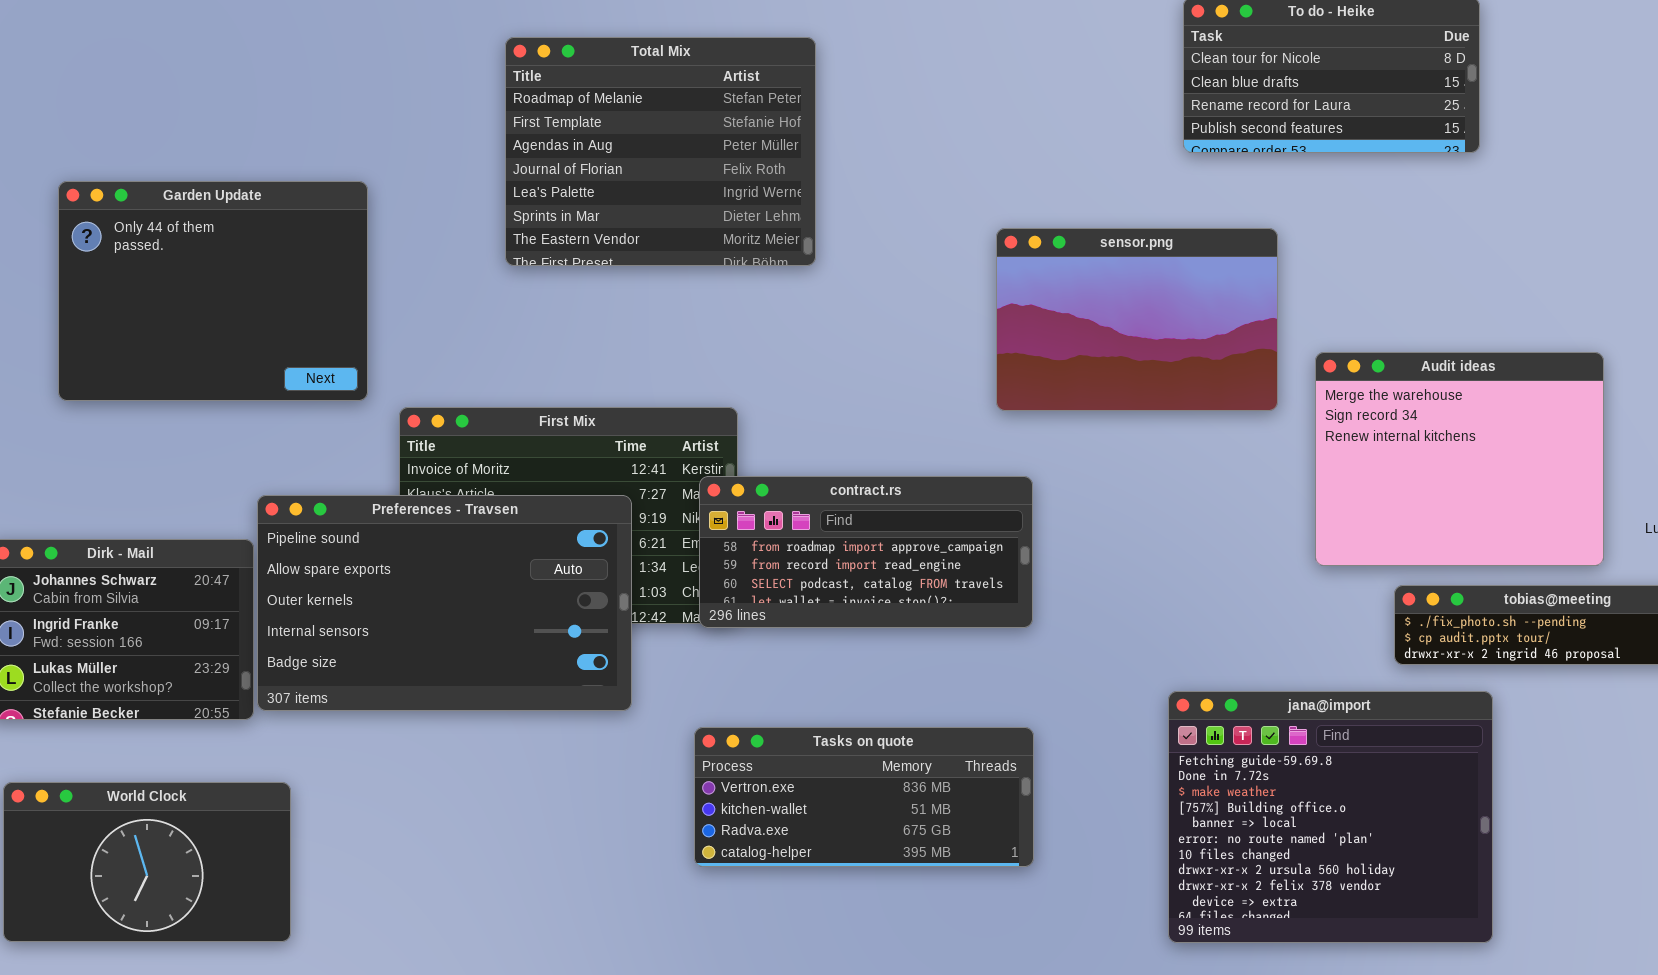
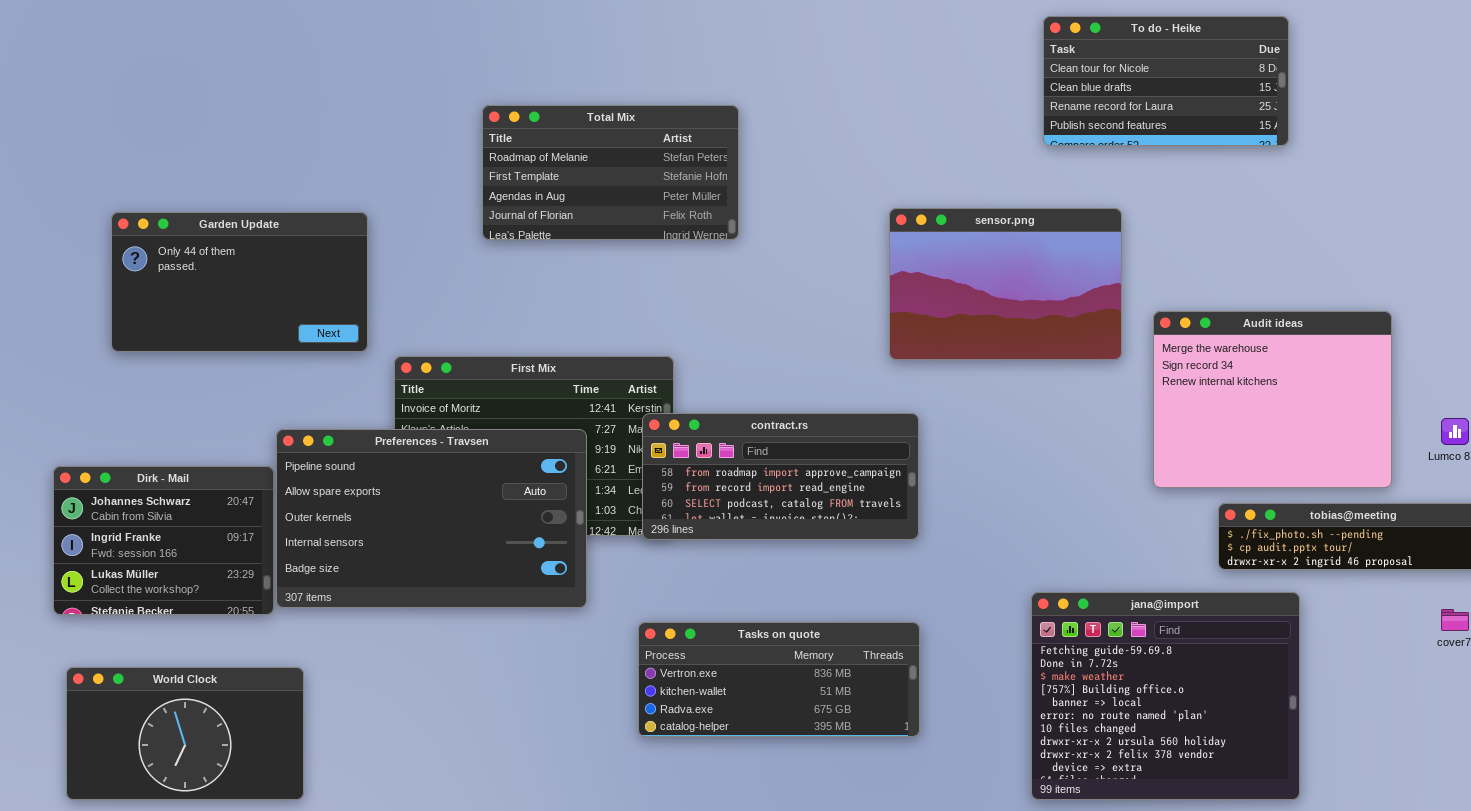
Total Mix: [505,37,816,266] -> [482,105,739,240], resized
Garden Update: [58,181,368,401] -> [111,212,368,352], resized

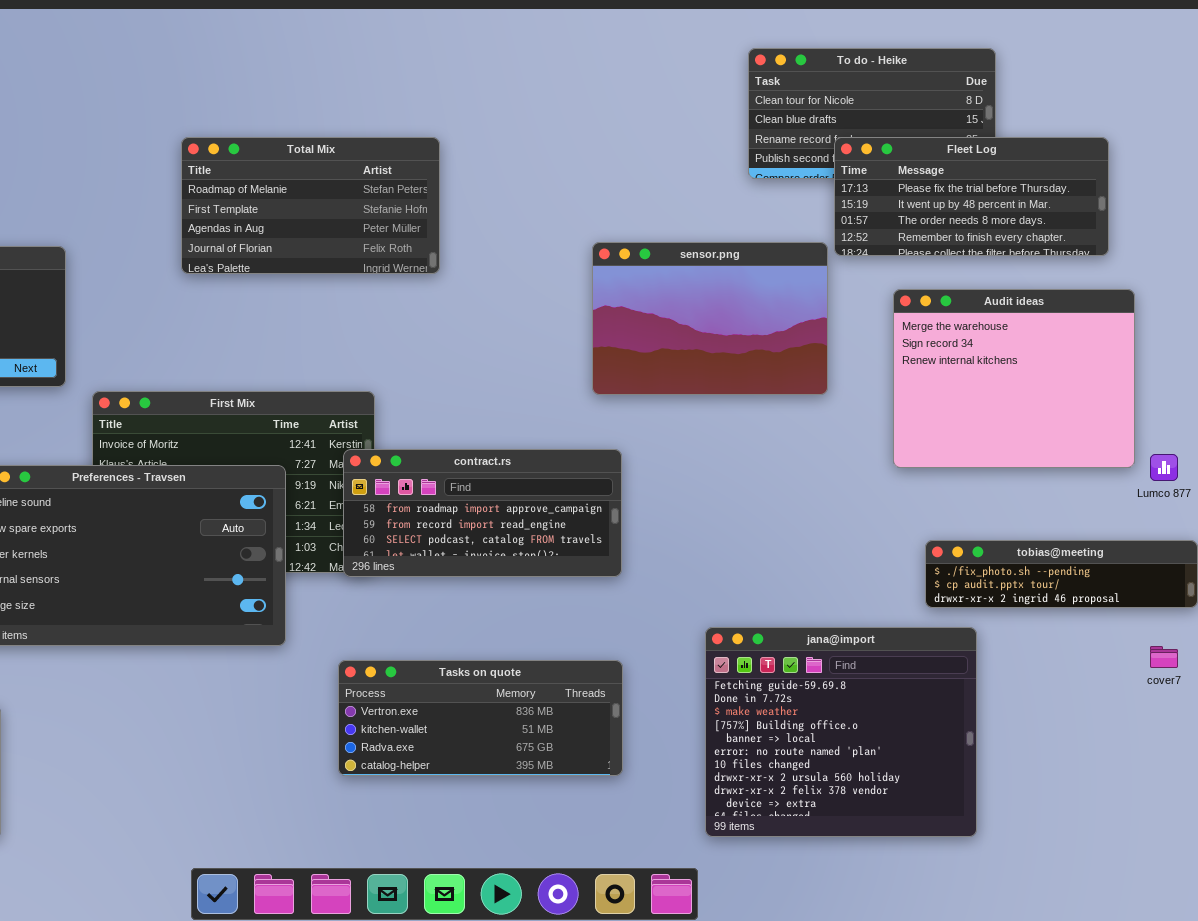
Fleet Log: none -> [834,137,1109,256], opened
Audit ideas: [1153,311,1392,488] -> [893,289,1135,468], moved
jana@import: [1031,592,1300,800] -> [705,627,977,837], moved

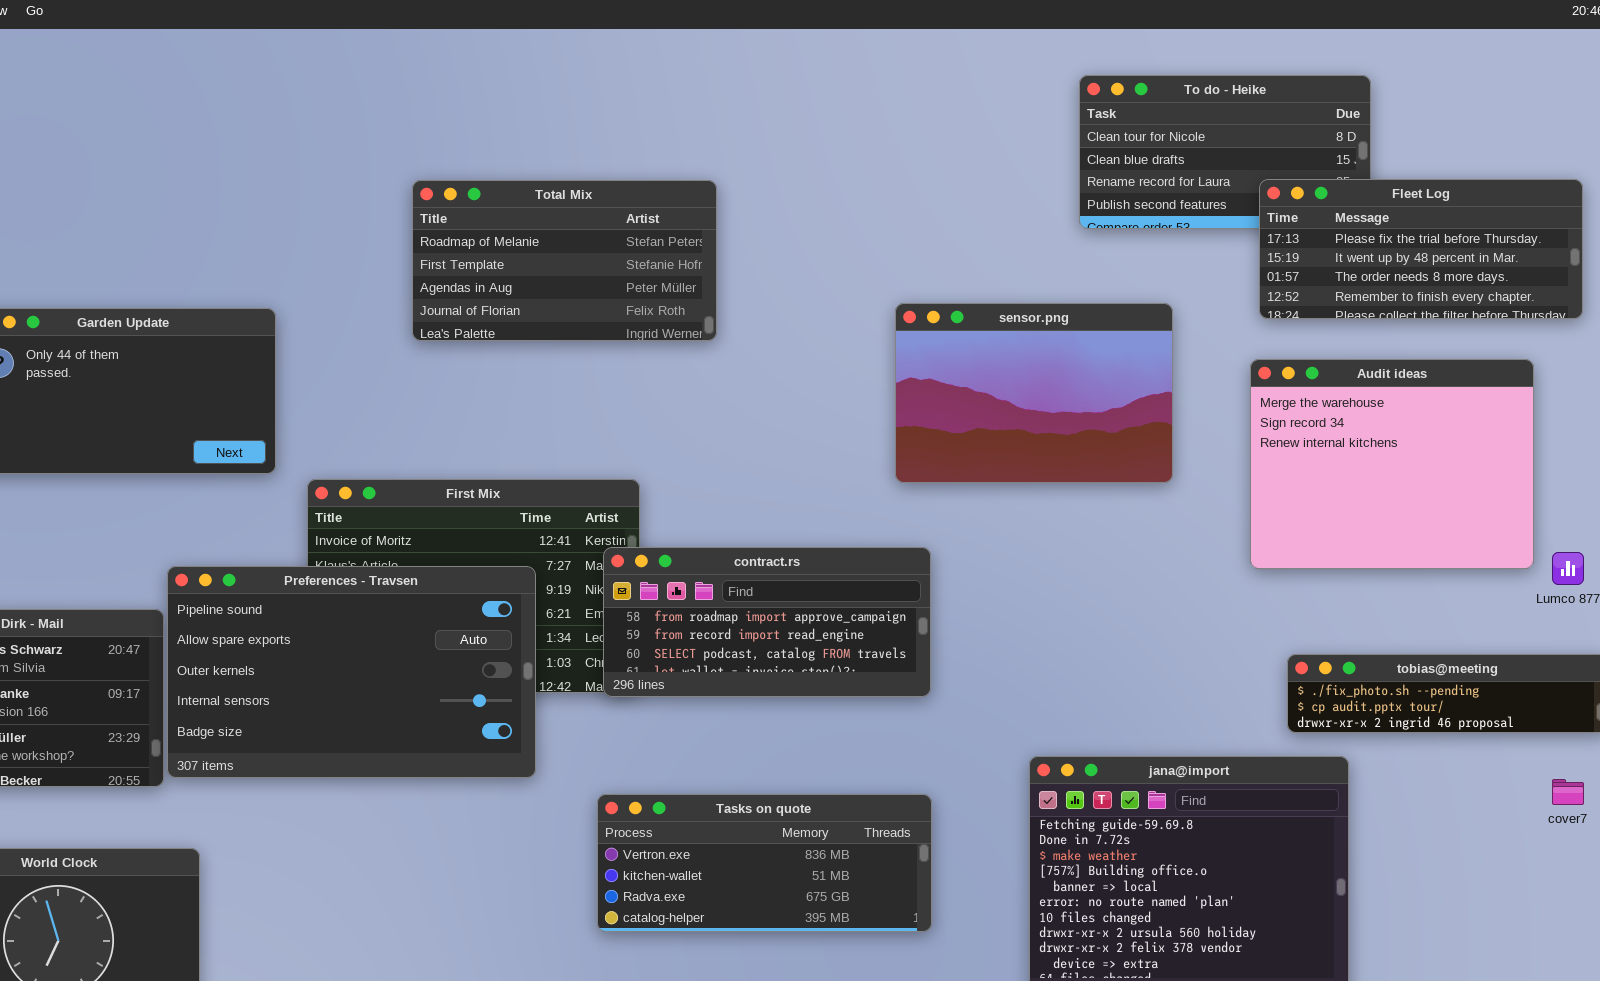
Fleet Log: [834,137,1109,256] -> [1259,179,1583,319], moved

